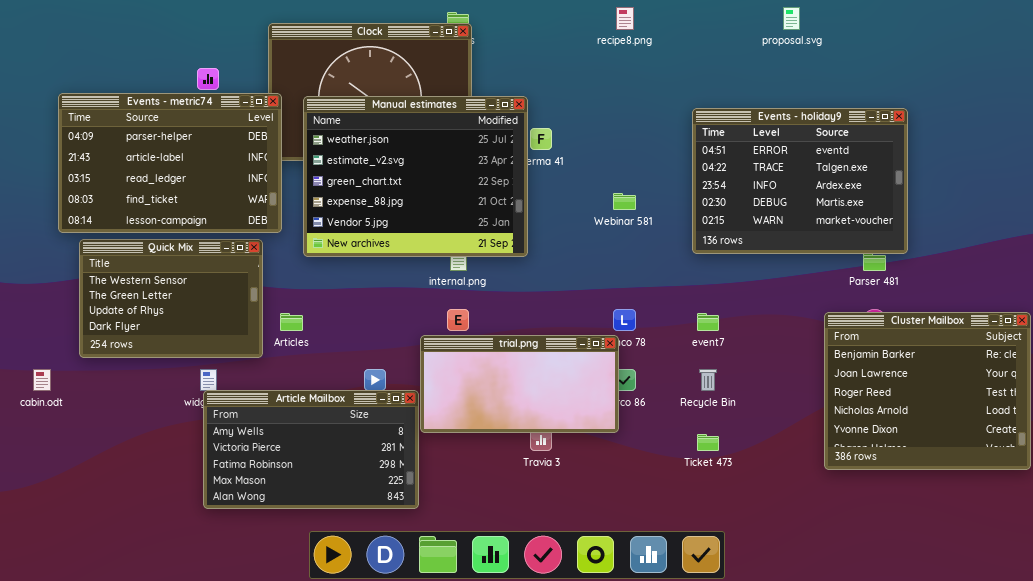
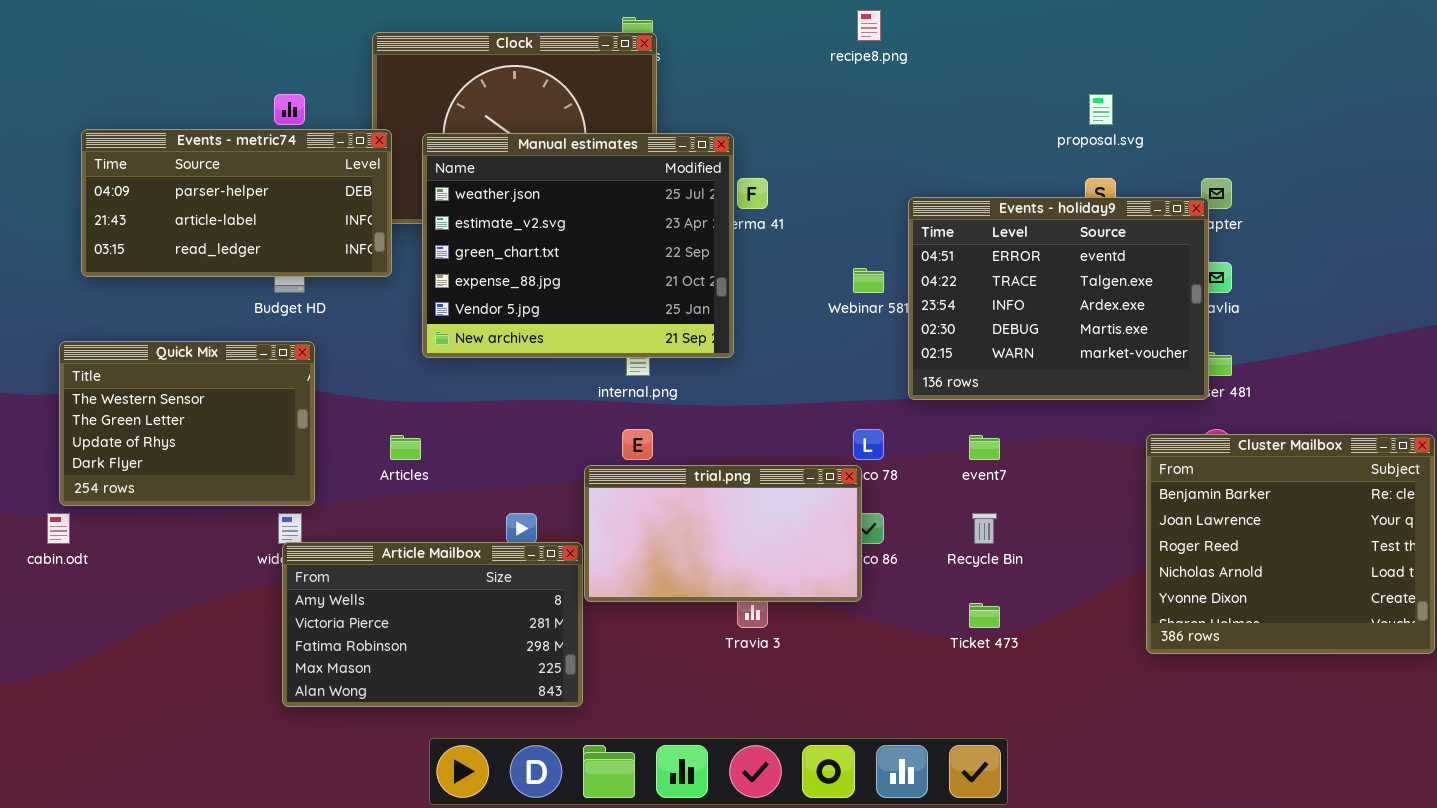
proposal.svg: [783,7,800,30] -> [1089,94,1113,125], moved
Events - metric74: [58,93,282,233] -> [81,129,392,277], resized
Events - holiday9: [692,108,908,254] -> [908,197,1209,400], moved
Quick Mix: [79,239,263,358] -> [59,341,315,506], moved

